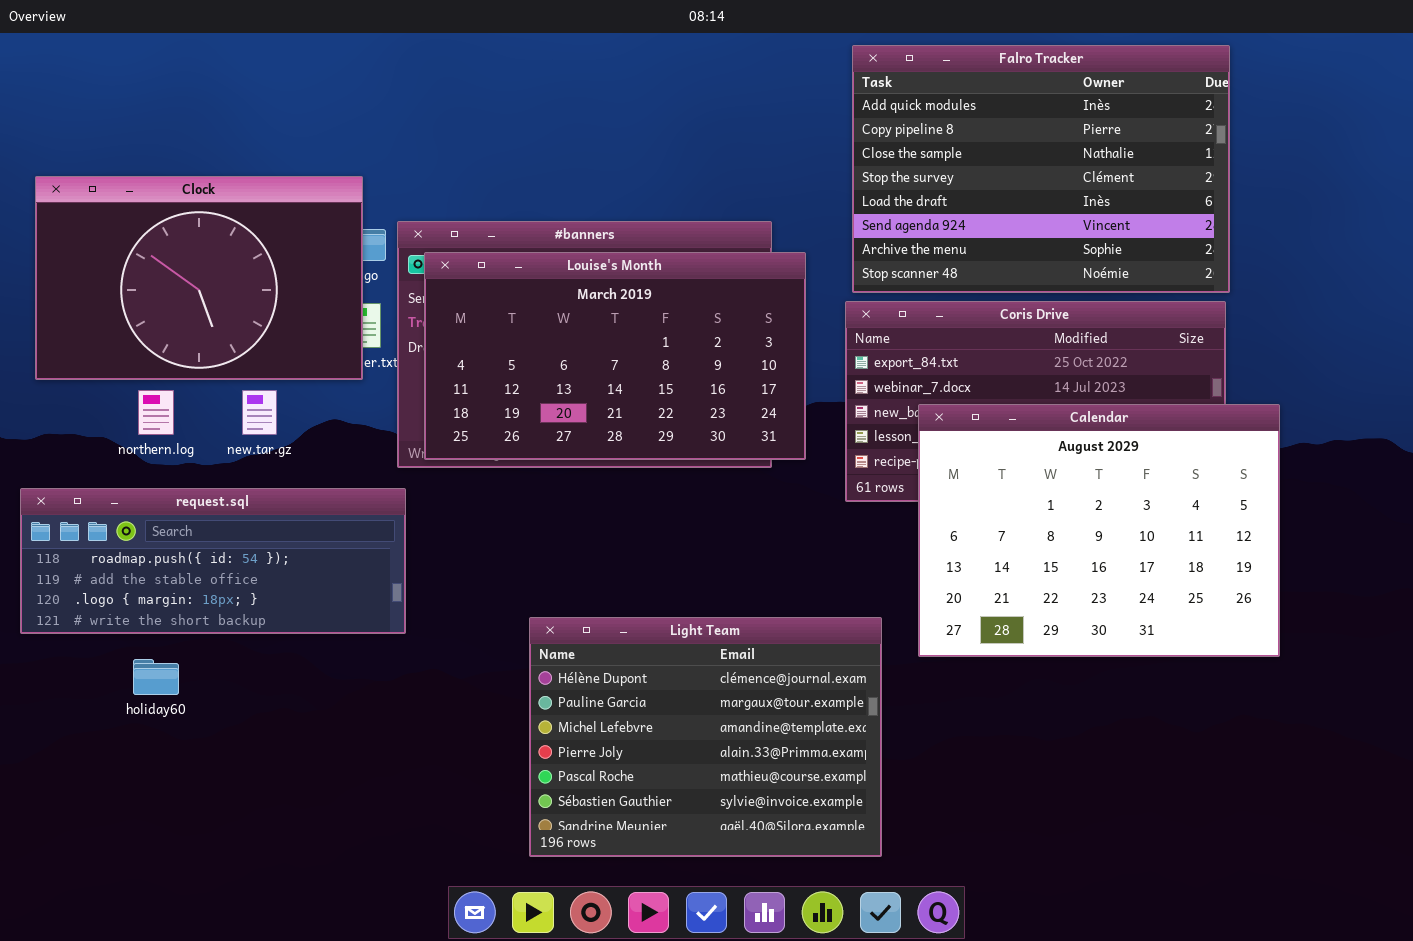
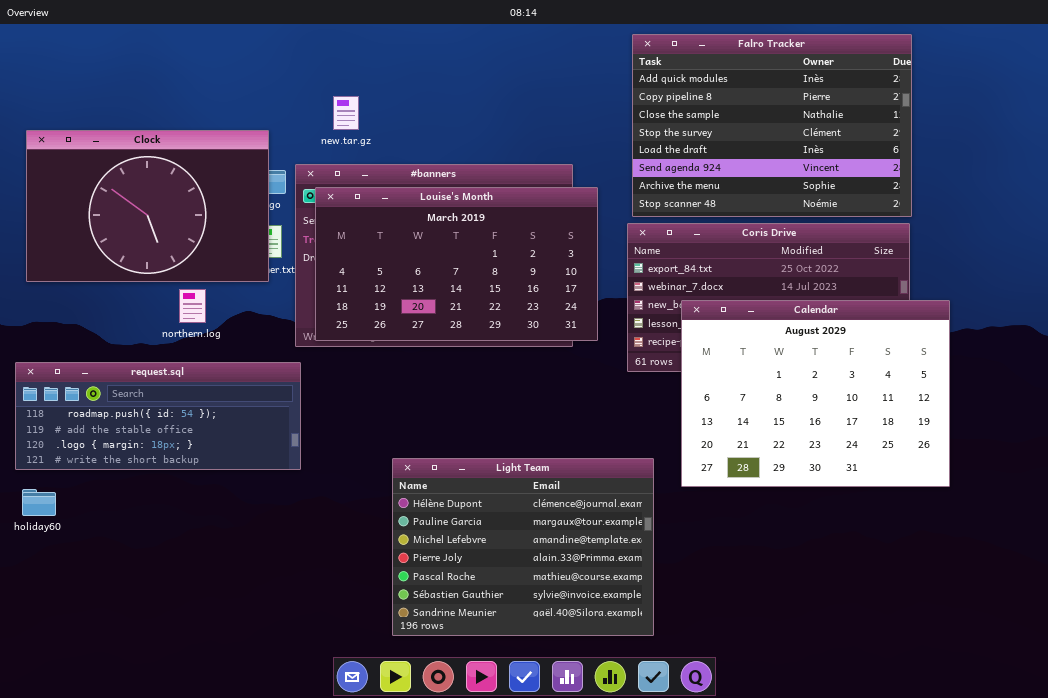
northern.log: [138,390,174,435] -> [179,289,206,323], moved
new.tar.gz: [242,390,277,435] -> [333,96,359,130], moved
holiday60: [133,659,179,695] -> [22,489,56,516], moved

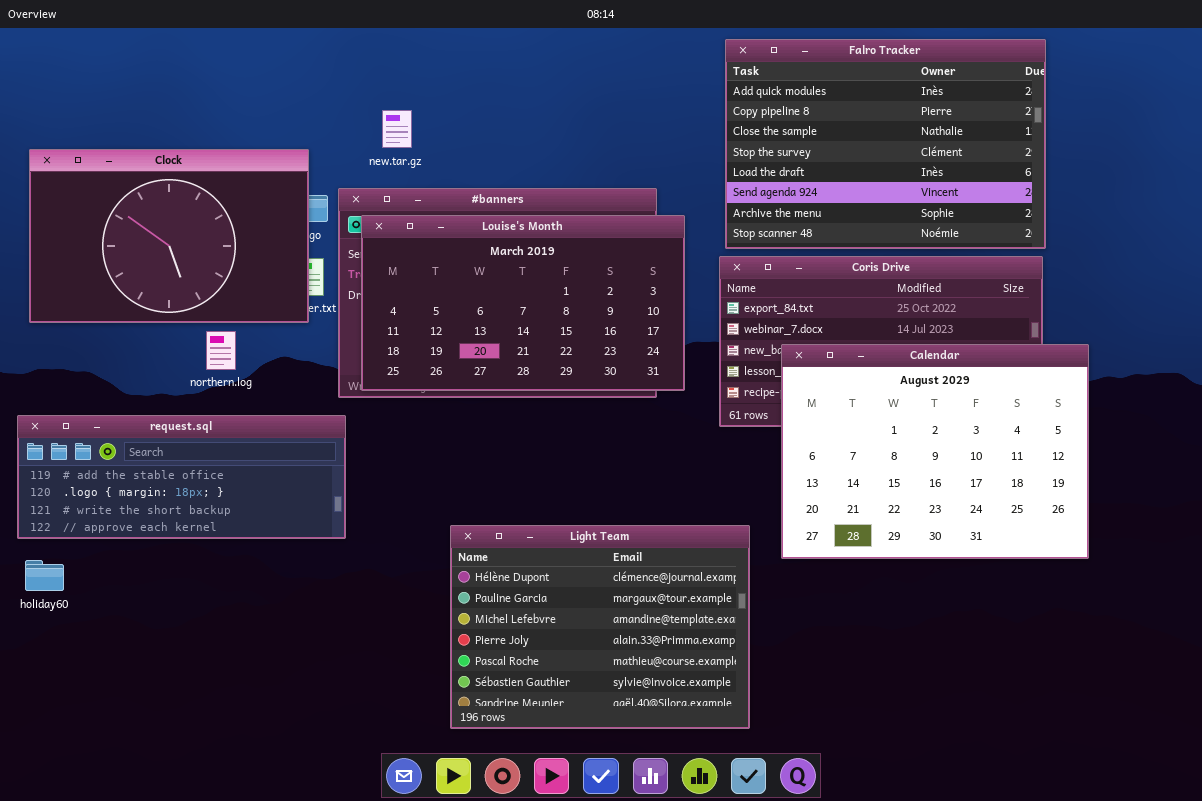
request.sql: [15,362,301,470] -> [17,415,346,539], scrolled down 1 row

